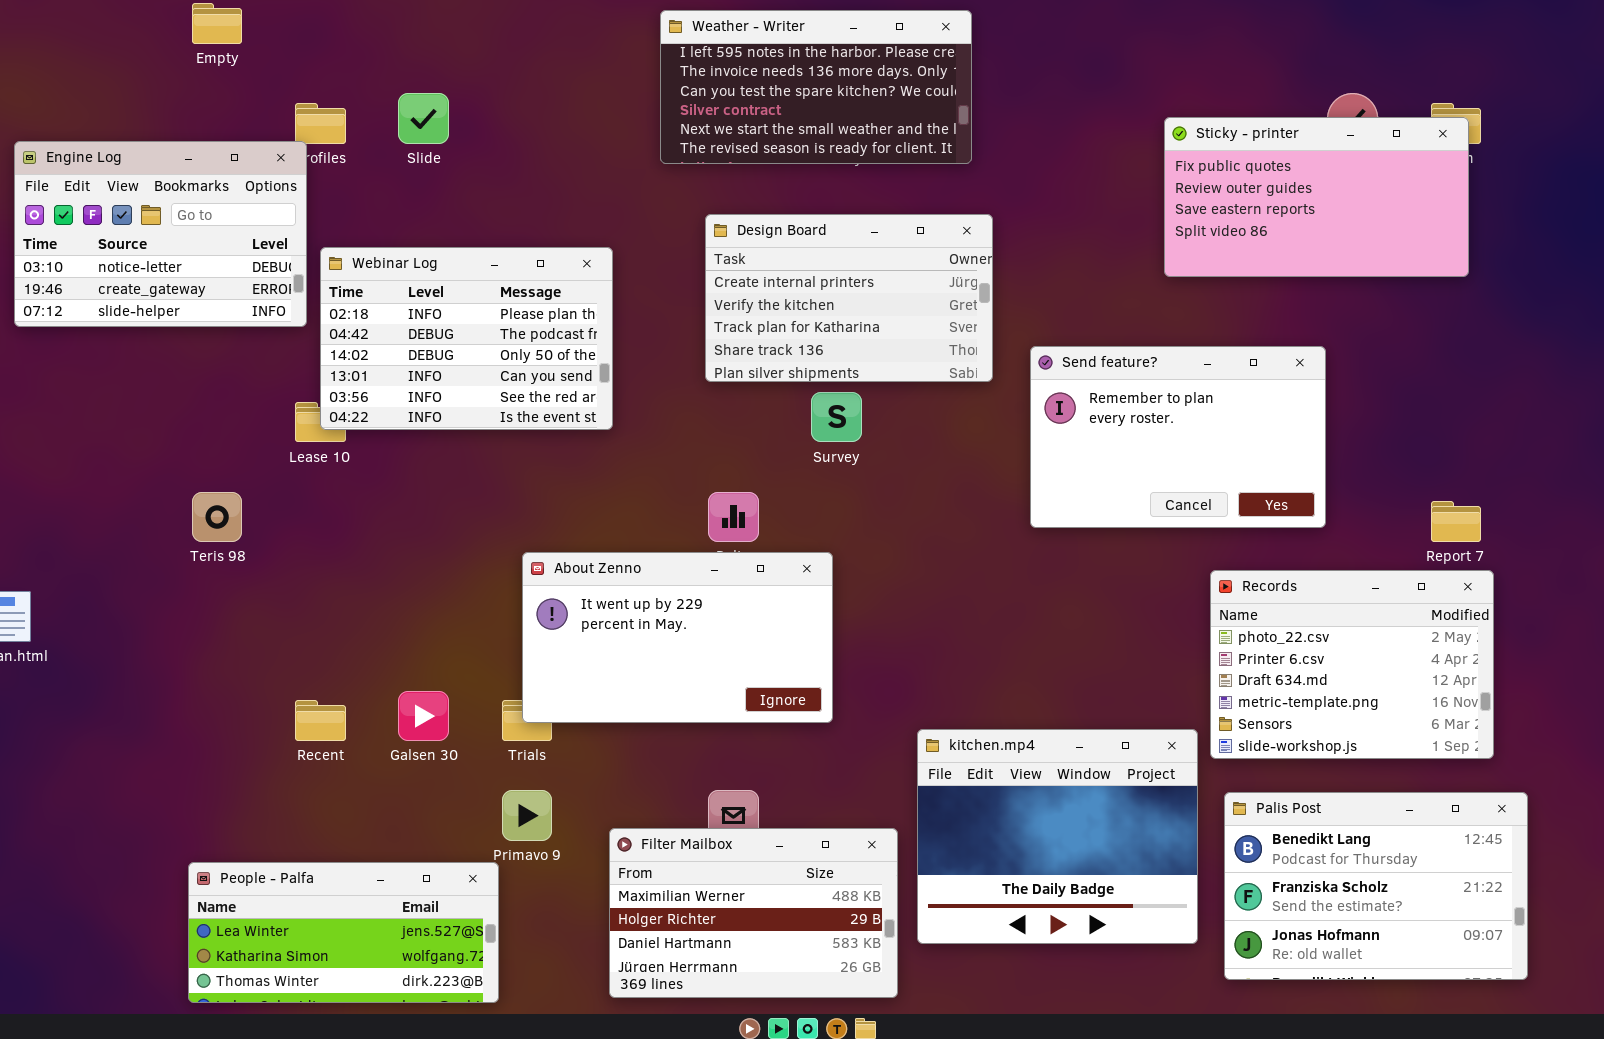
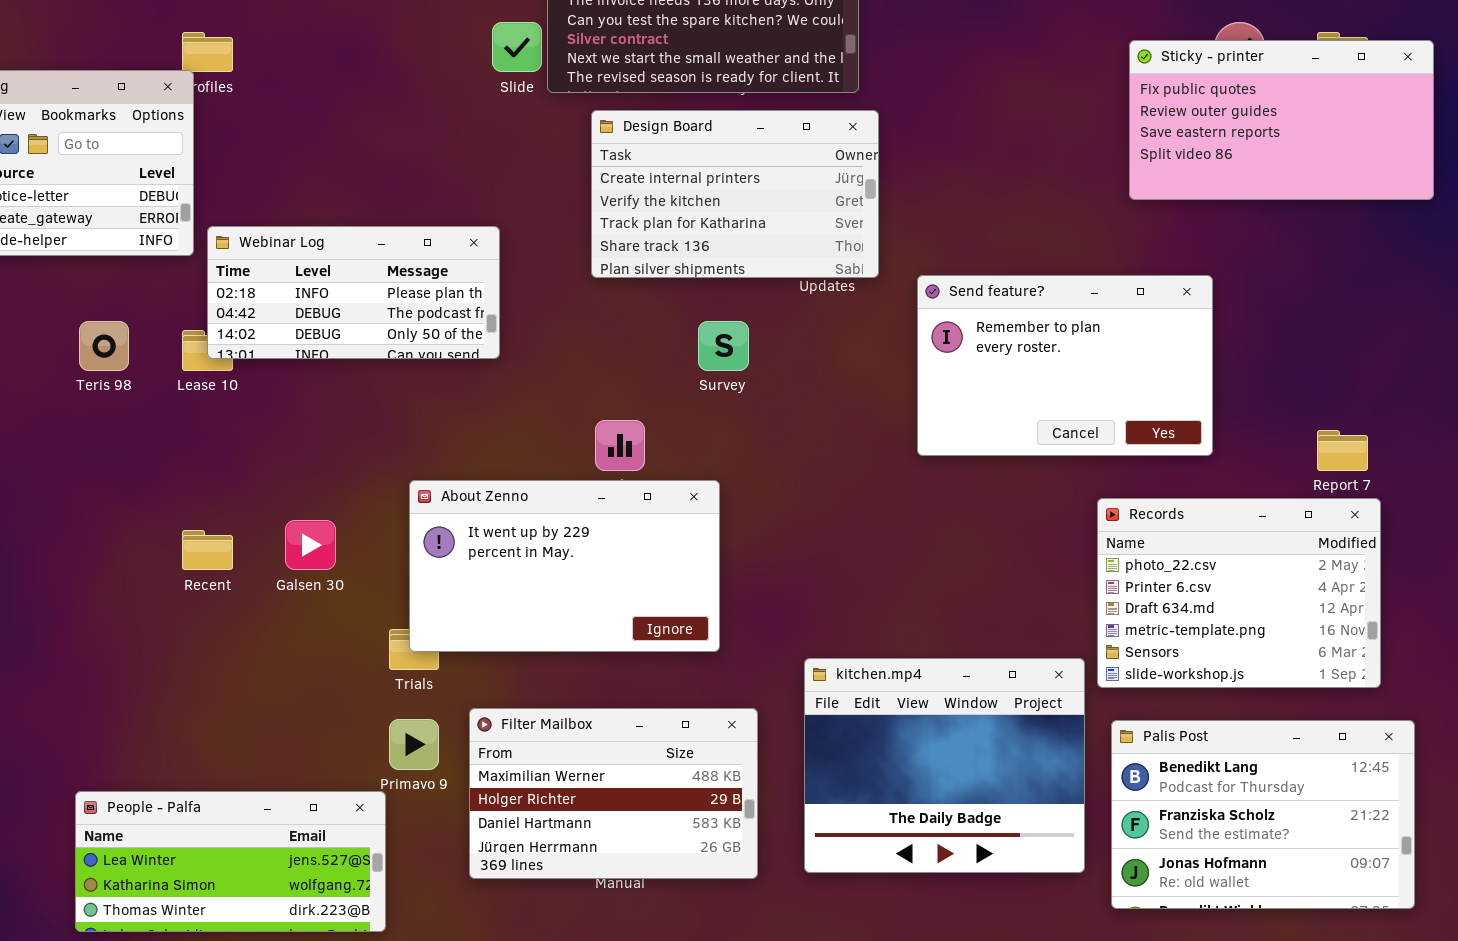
Slide: [398,93,449,144] -> [492,22,542,72], moved
Sticky - printer: [1164,117,1469,277] -> [1129,40,1434,200], moved
Design Board: [705,214,993,382] -> [591,110,879,278], moved
Webinar Log: [320,247,613,430] -> [207,226,500,359], resized
Teris 98: [192,492,242,542] -> [79,321,129,371], moved
Galsen 30: [398,691,449,741] -> [285,520,336,570], moved
Recent: [295,700,346,741] -> [182,530,233,570], moved
Filter Mailbox: [609,828,898,998] -> [469,708,758,879], moved

